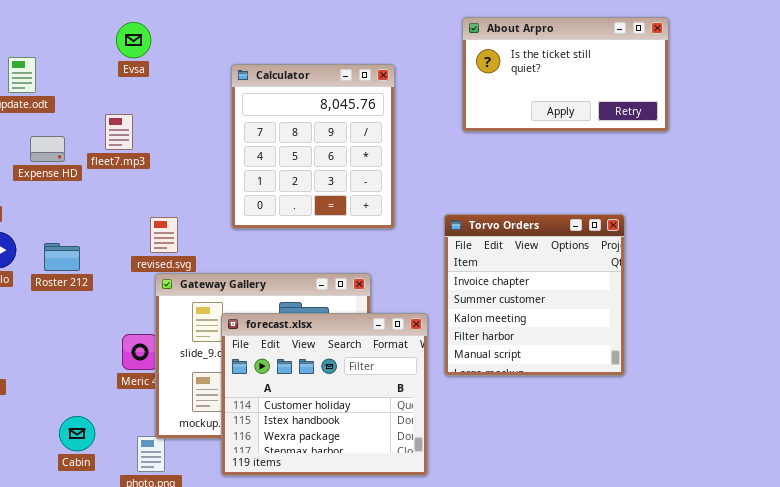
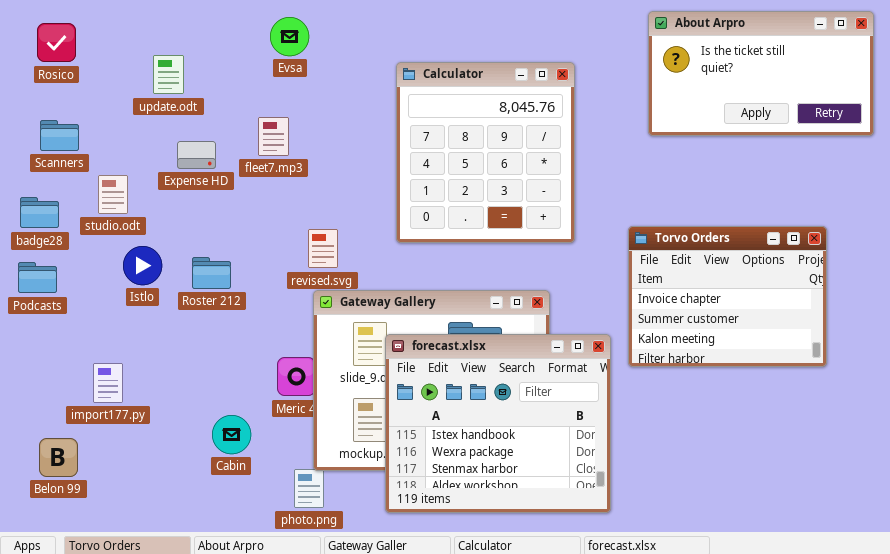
Torvo Orders: [444,214,625,376] -> [628,226,827,367], resized
forecast.xlsx: [221,313,428,476] -> [385,334,611,513], scrolled down 1 row
Cabin: [59,416,95,451] -> [212,415,251,454], moved

